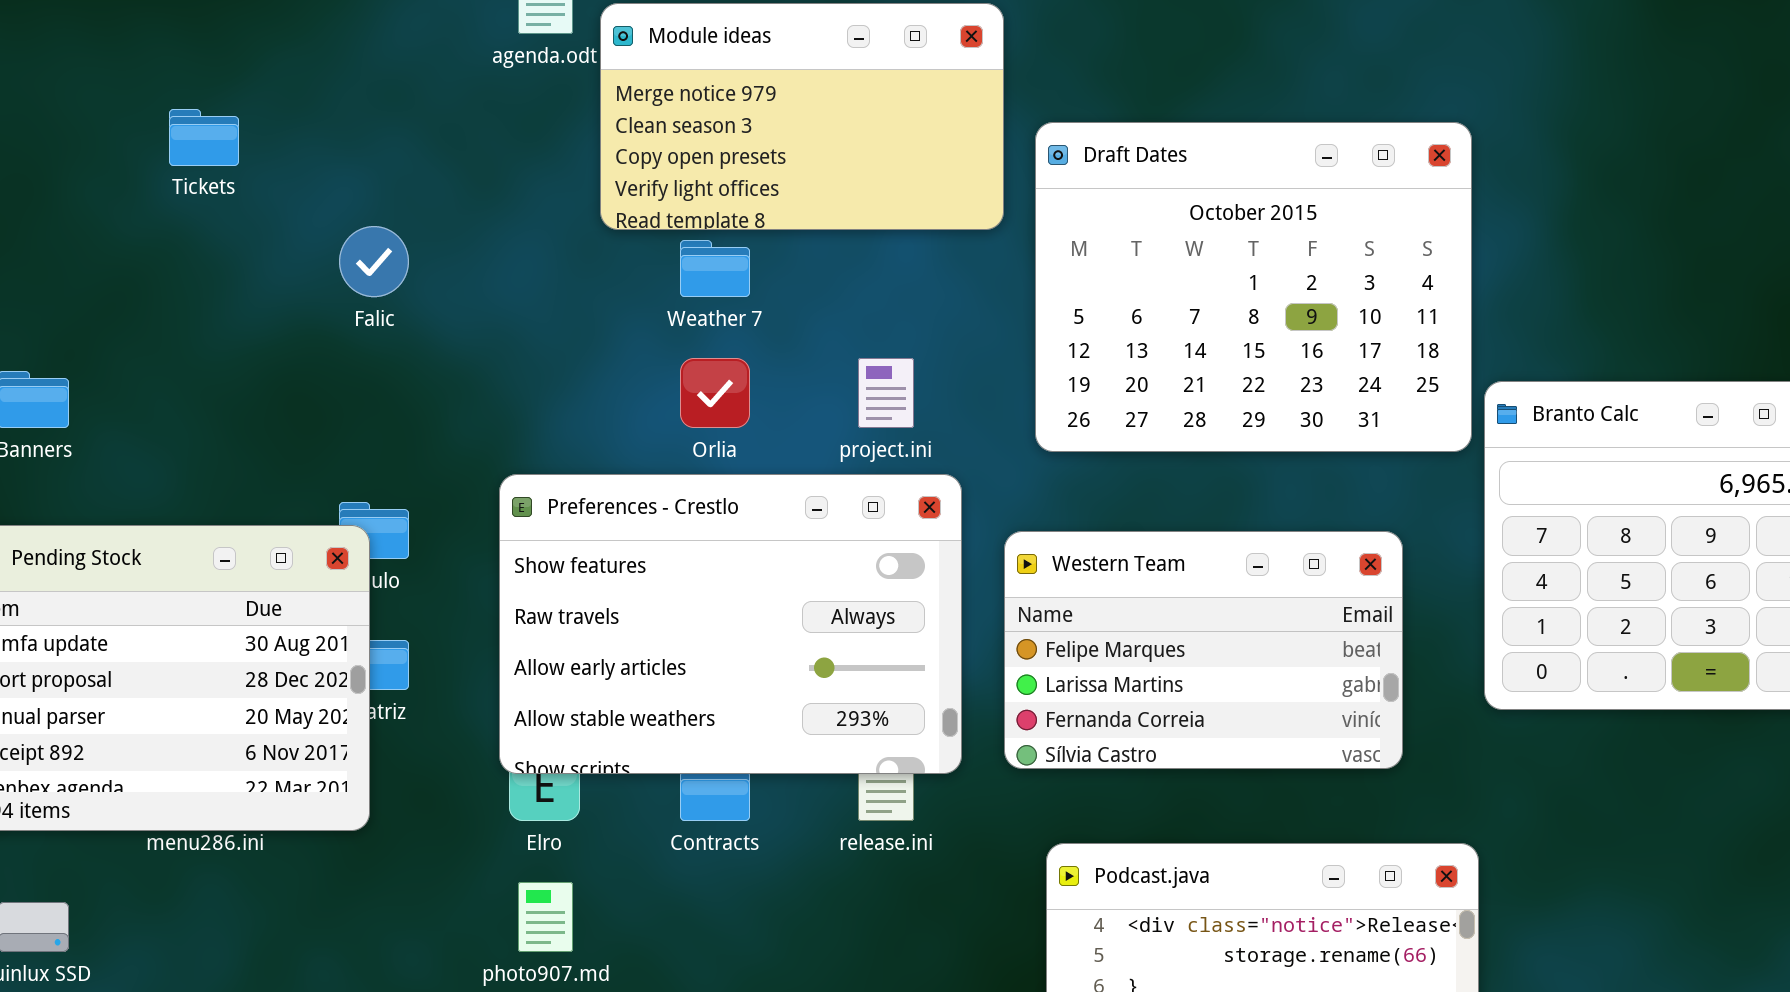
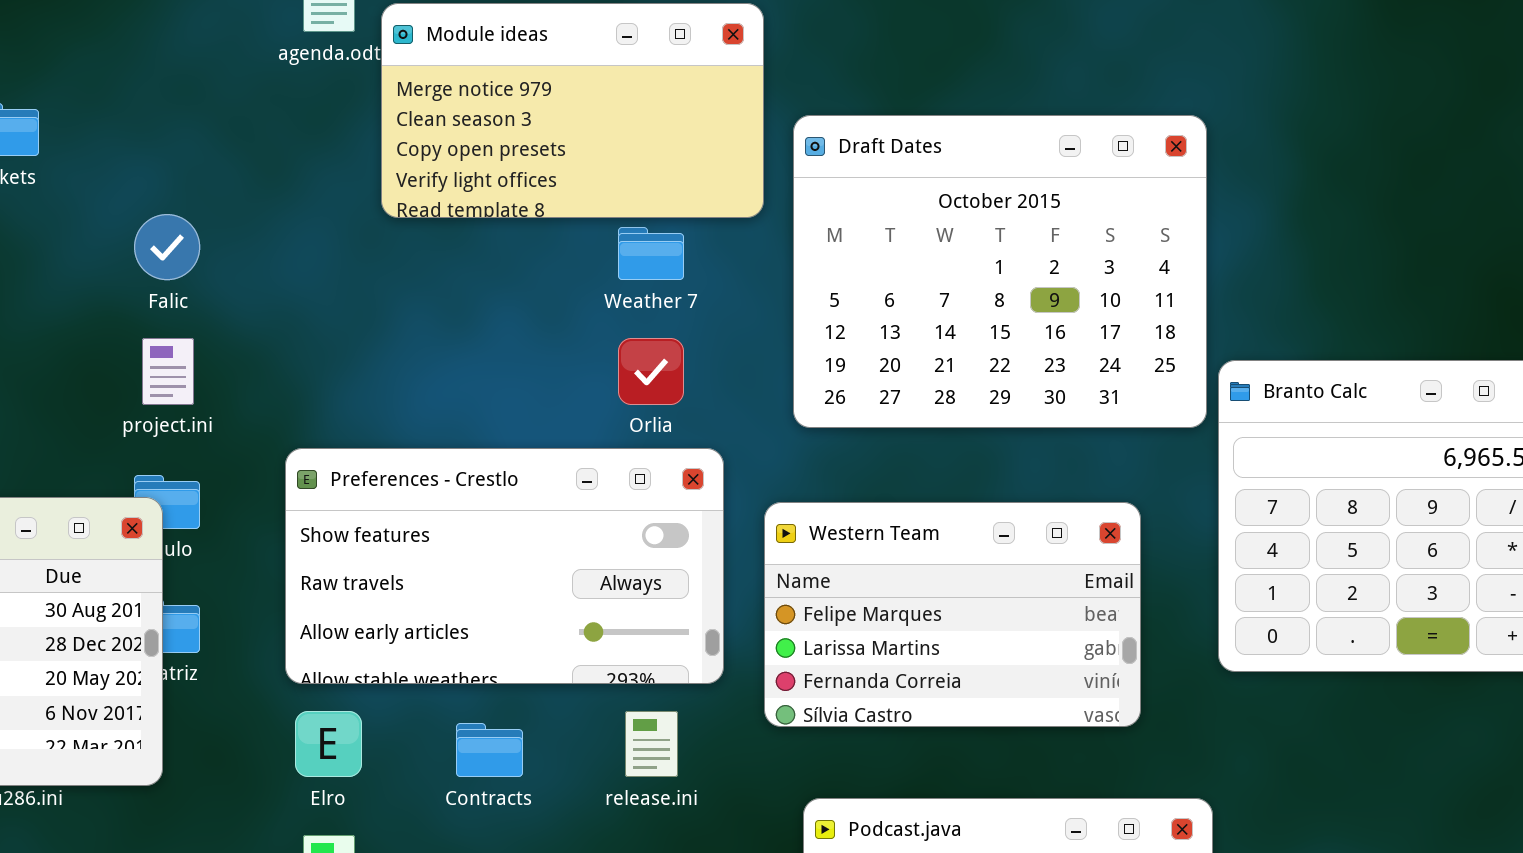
Weather 7: [680,240,750,297] -> [618,227,684,280], moved
Orlia: [680,358,750,428] -> [618,338,684,405], moved
project.ini: [858,358,914,428] -> [142,338,194,405], moved
Preferences - Crestlo: [499,474,962,774] -> [285,448,724,684], resized

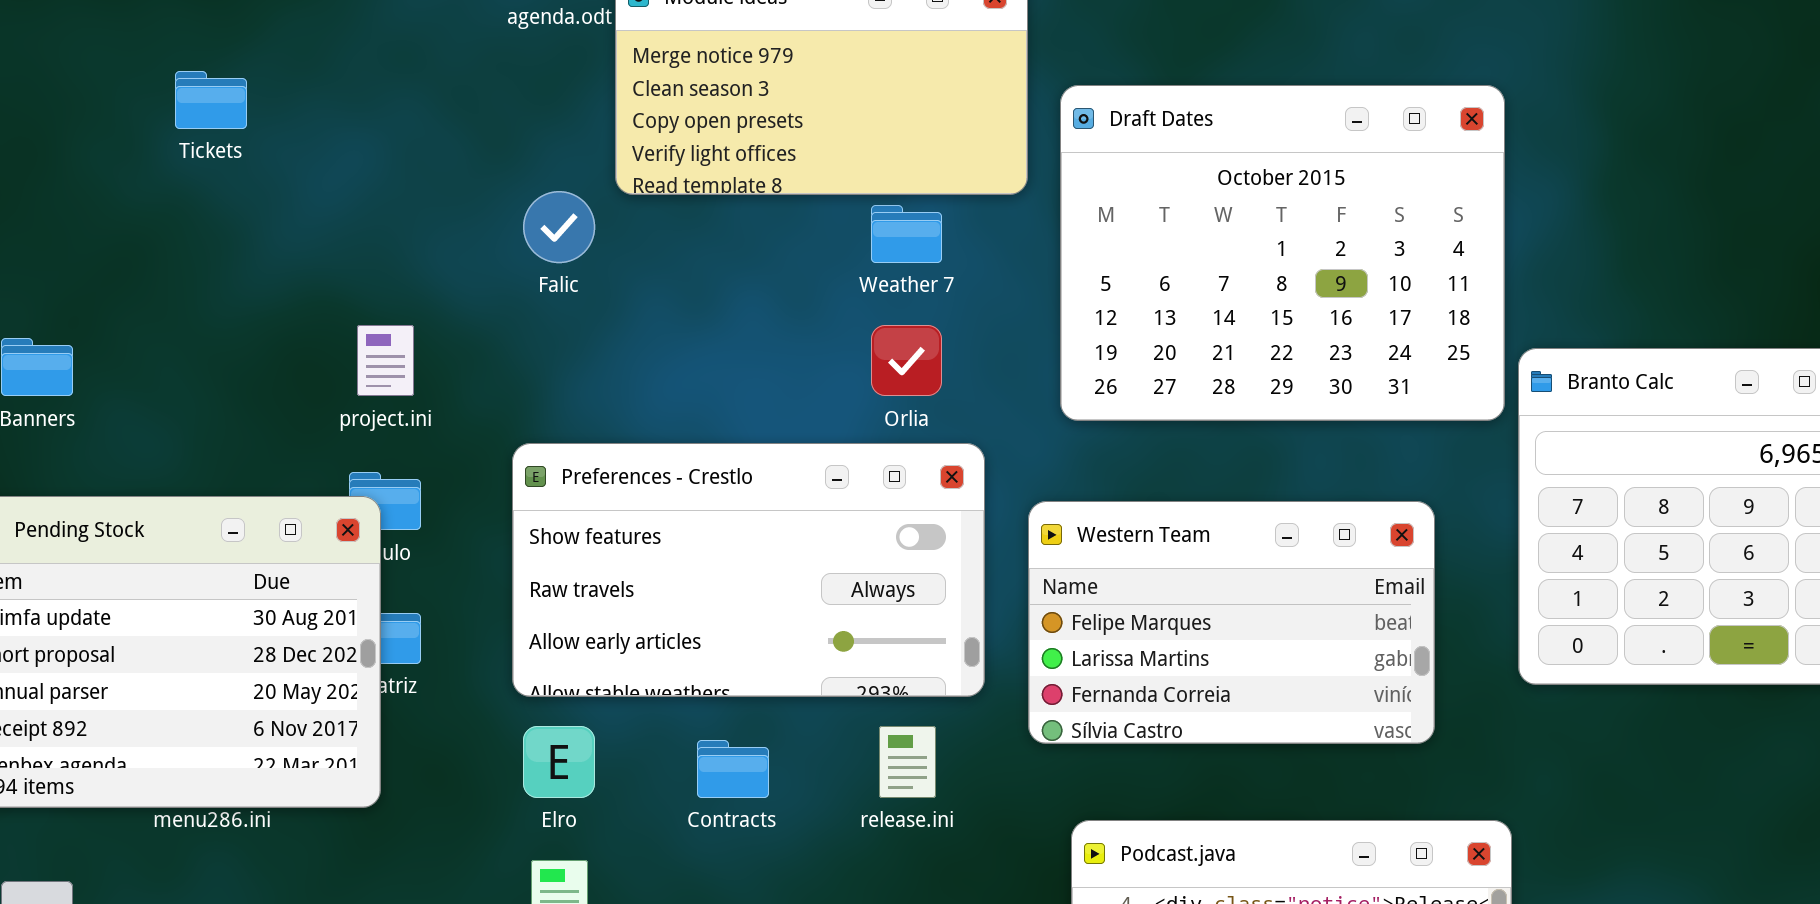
Falic: [134,214,200,280] -> [523,191,595,263], moved

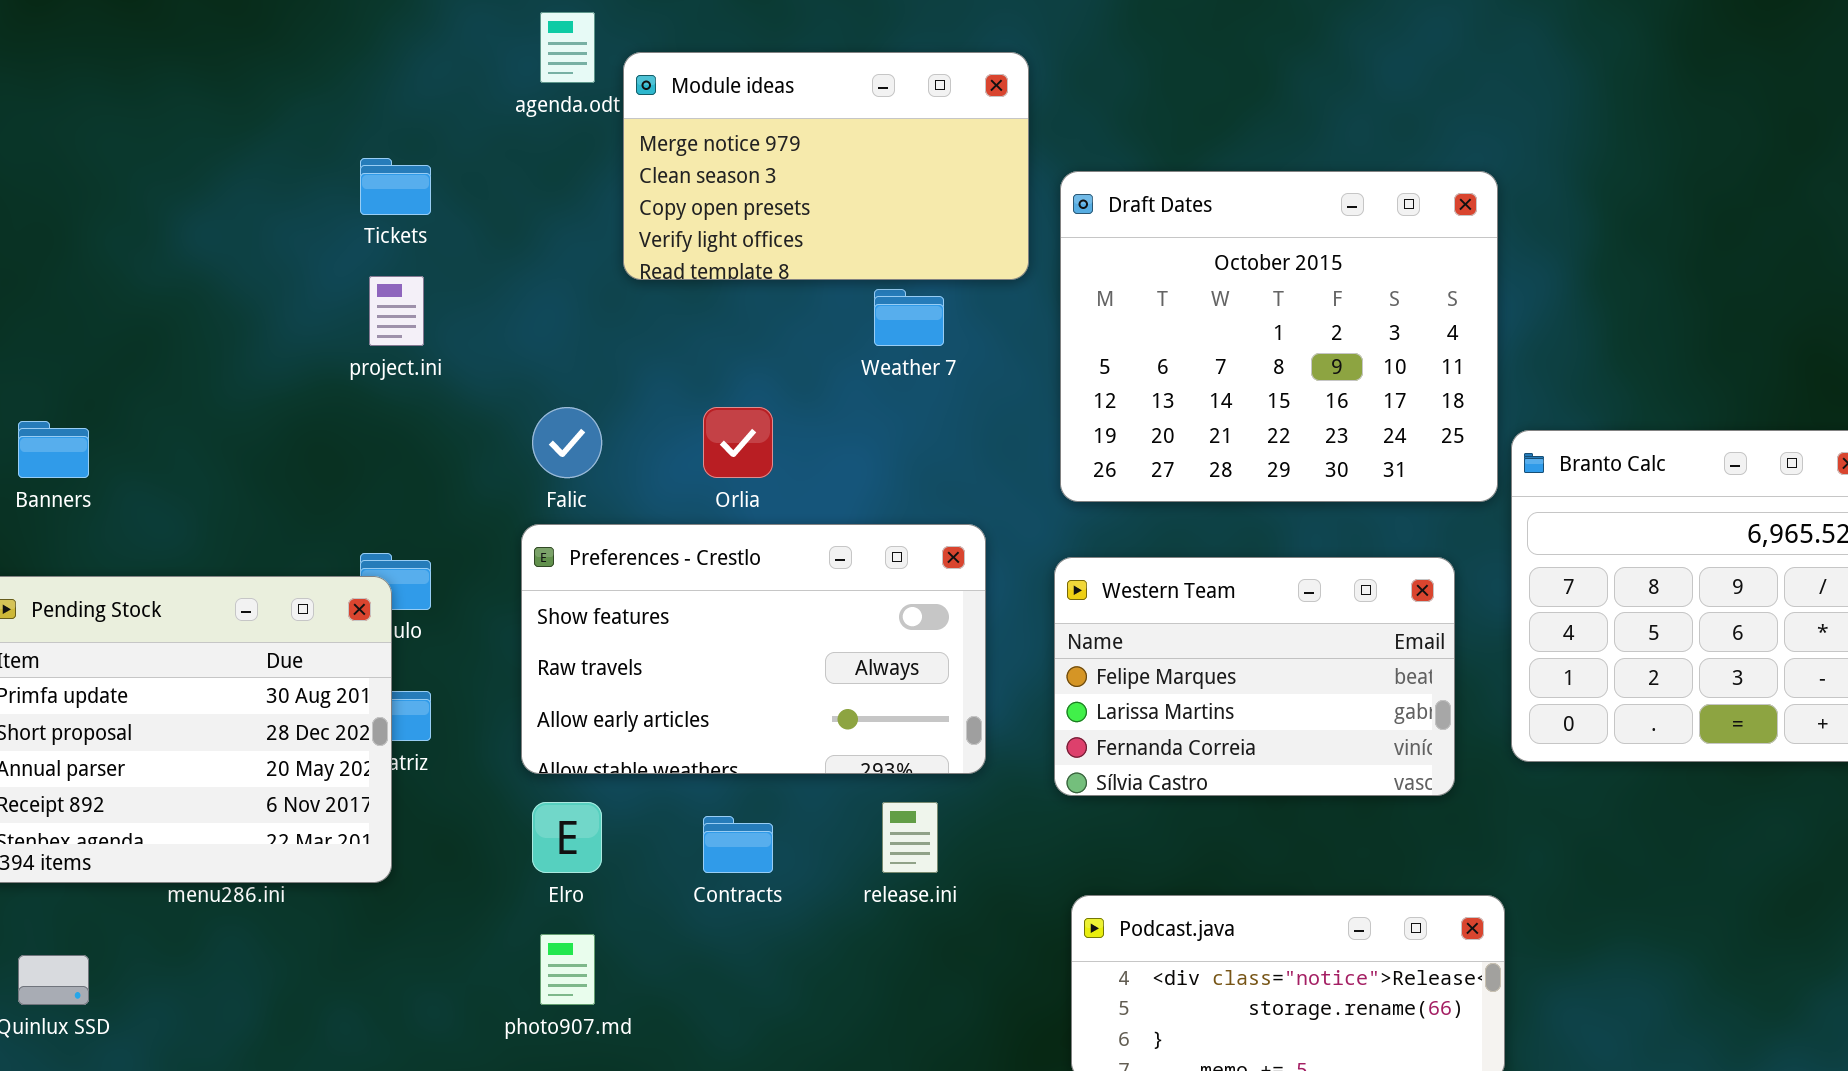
Tickets: [175,71,247,129] -> [360,158,431,215], moved
Falic: [523,191,595,263] -> [532,407,602,478], moved
project.ini: [357,325,414,396] -> [369,276,424,346], moved
Orlia: [871,325,942,396] -> [703,407,773,478], moved
Western Team: [1028,501,1435,744] -> [1054,557,1455,796], moved

